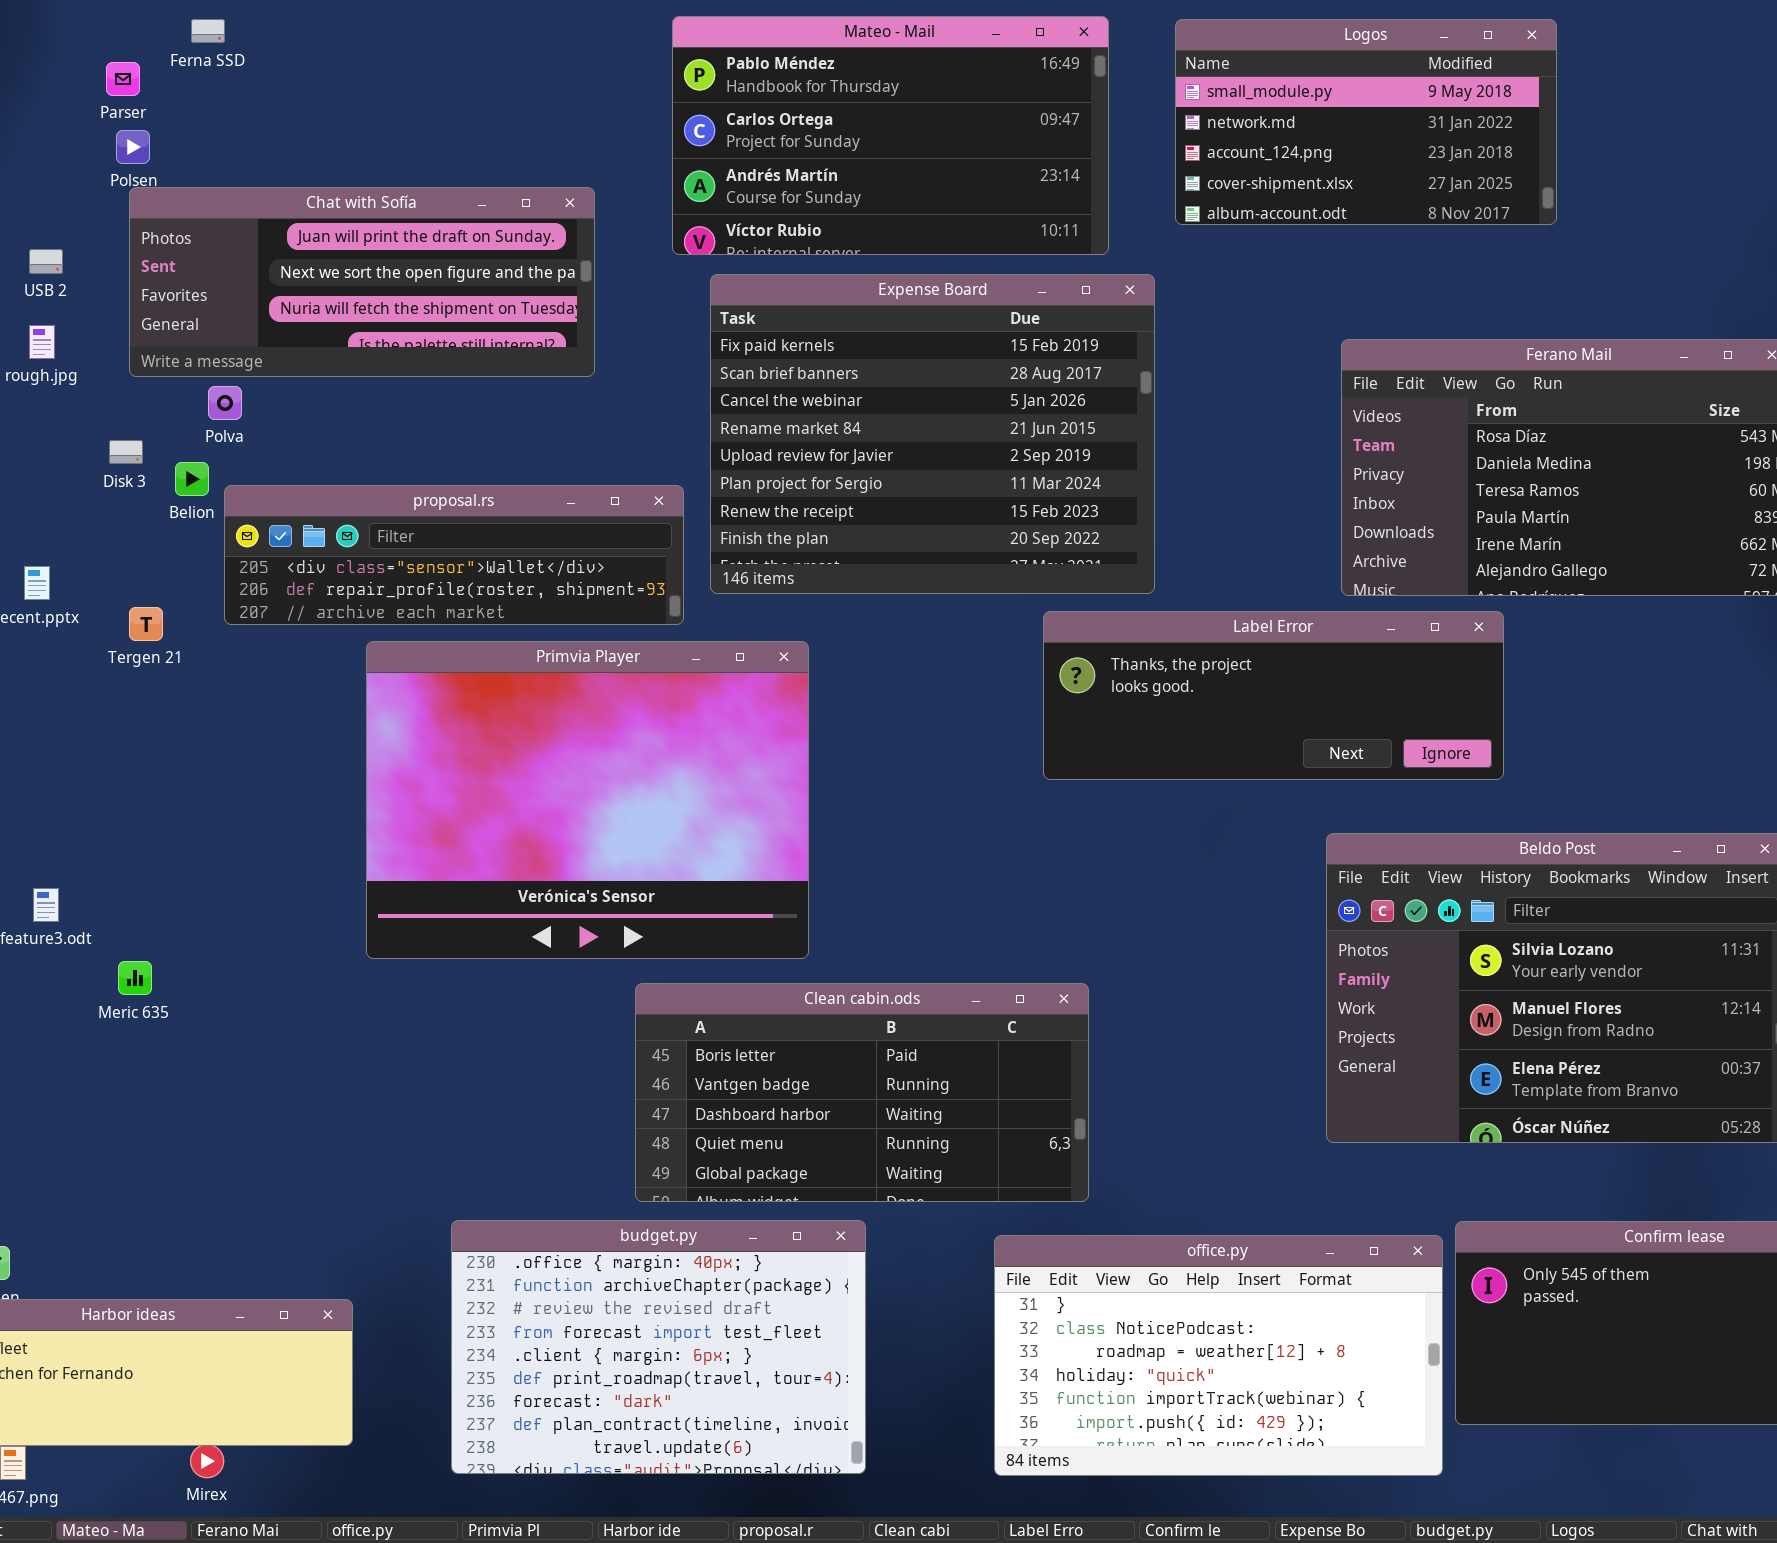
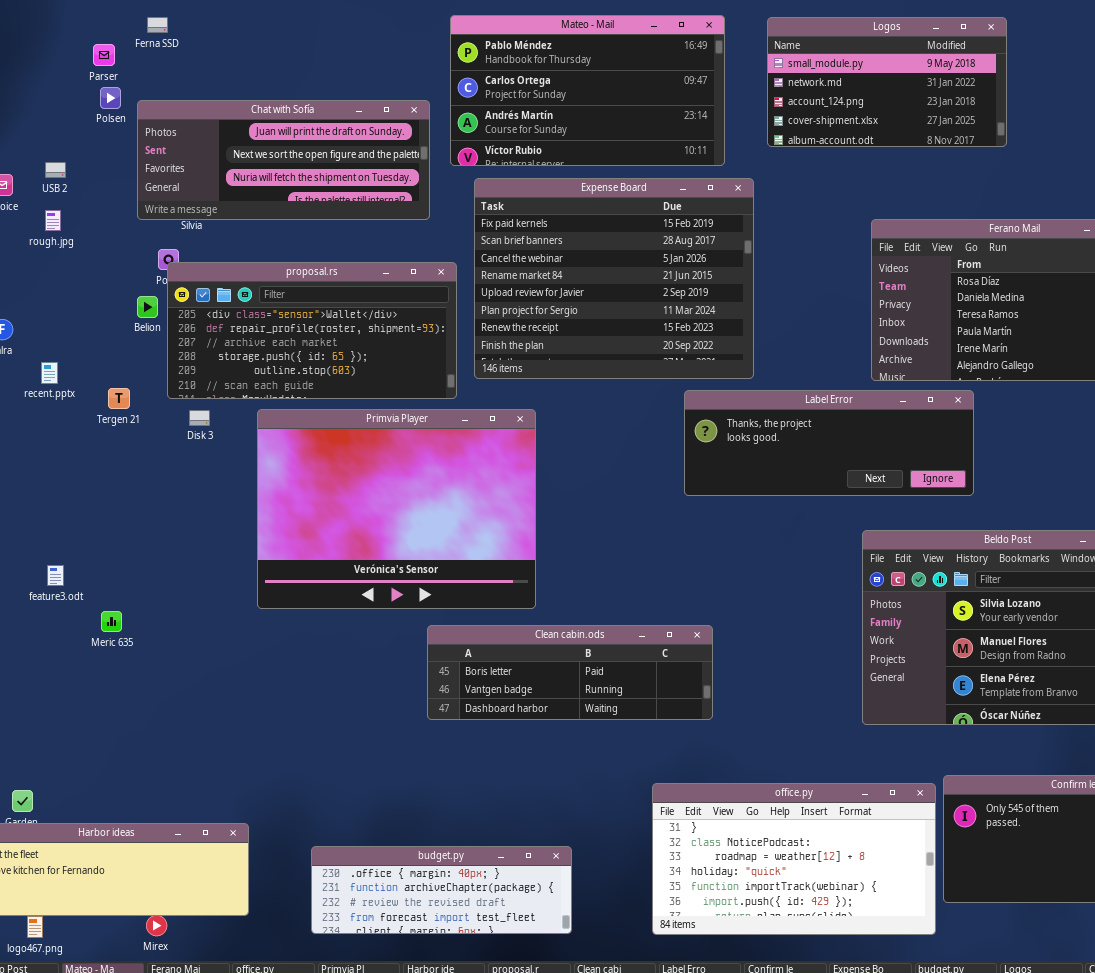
Chat with Sofía: [129,187,595,377] -> [137,100,430,220], moved
Disk 3: [109,440,143,464] -> [189,410,210,426], moved
proposal.rs: [224,485,684,625] -> [167,262,457,399], resized
Clean cabin.ods: [635,983,1089,1202] -> [427,625,713,720], resized
budget.py: [451,1220,866,1474] -> [311,846,572,934], resized

